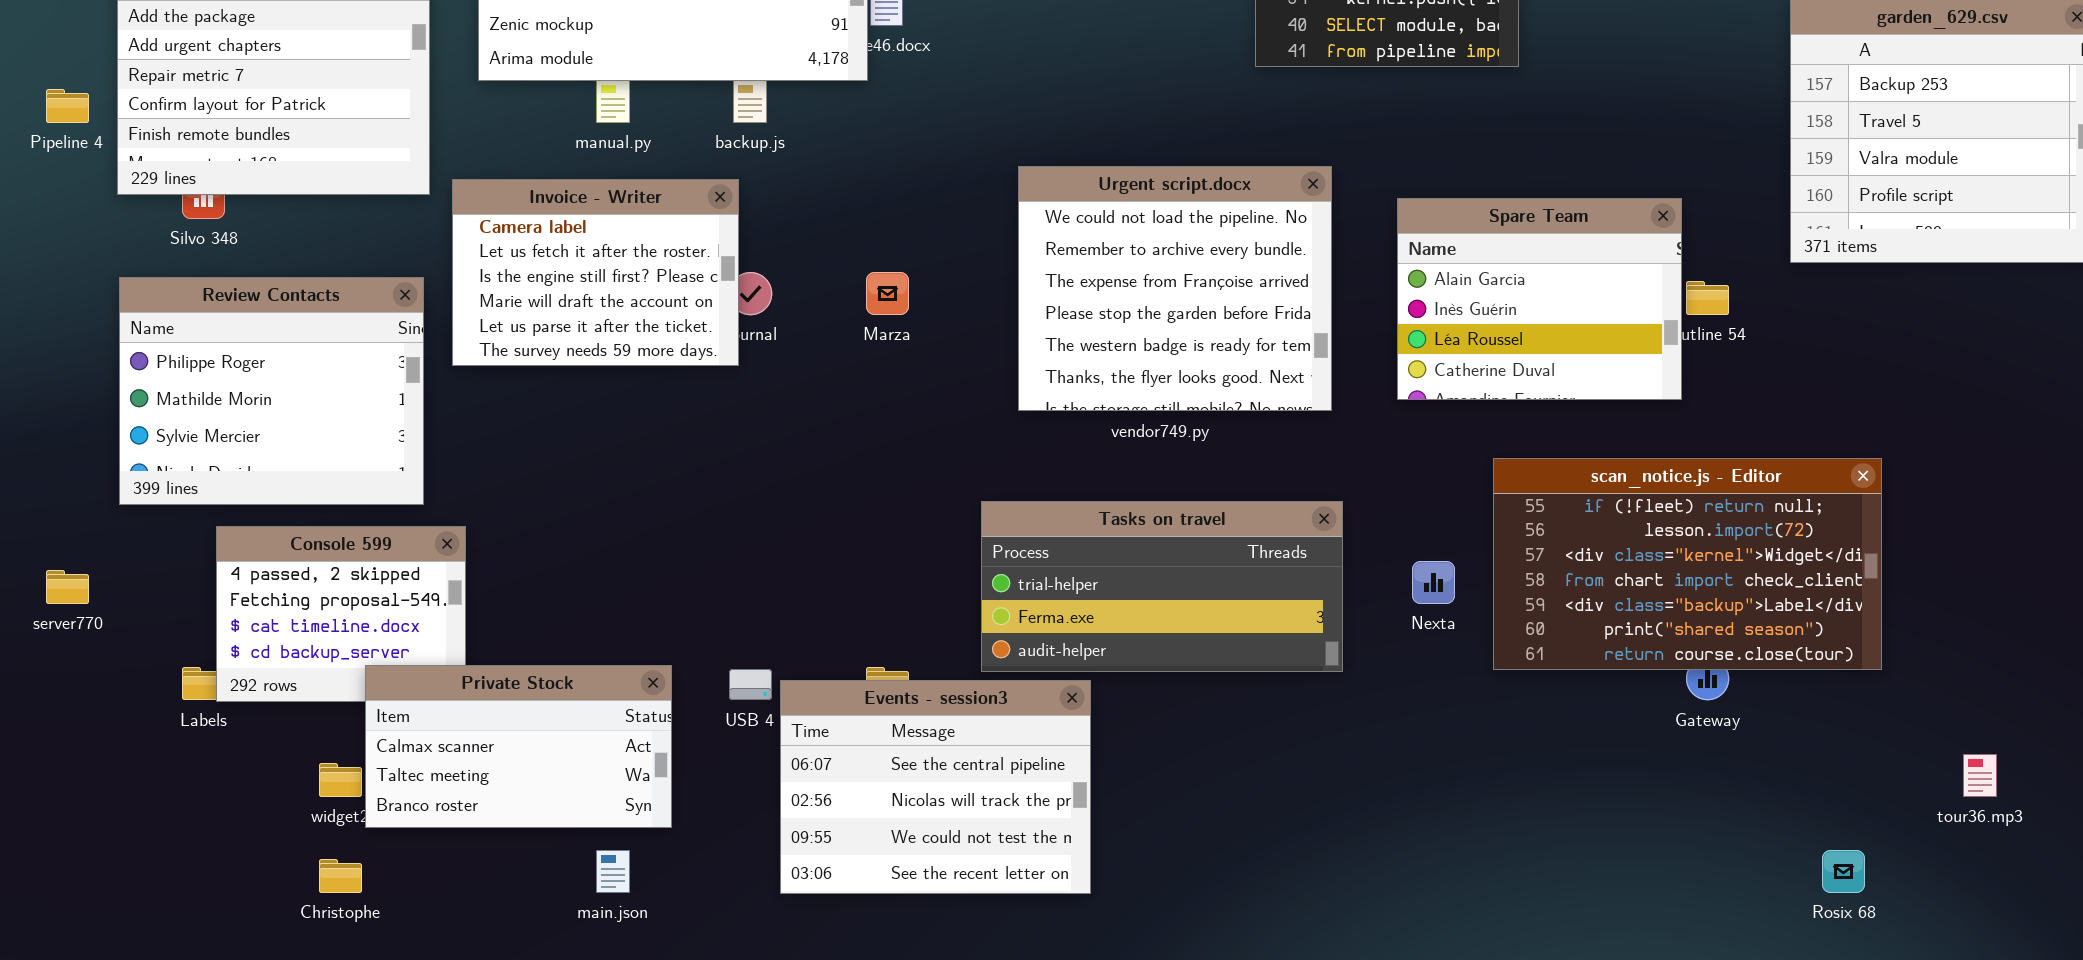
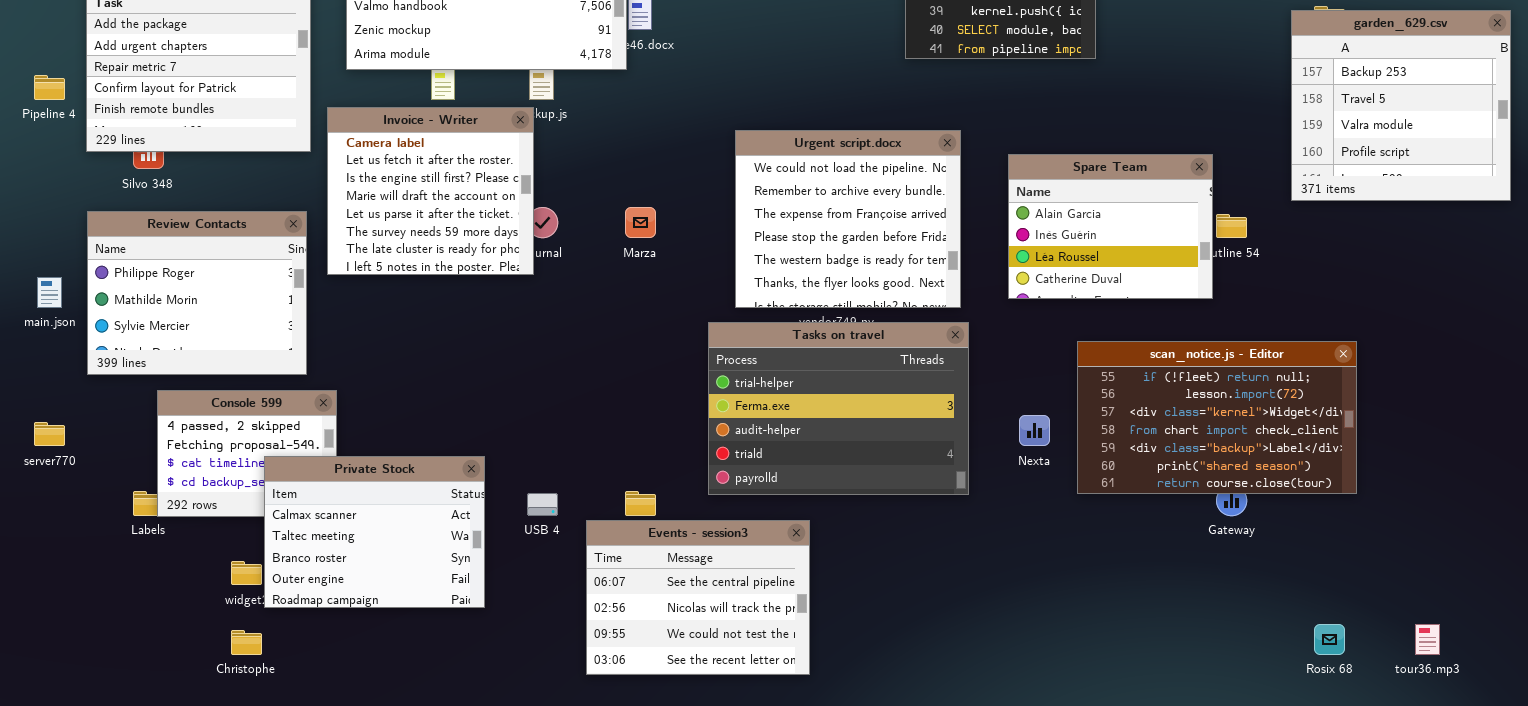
Invoice - Writer: [452,179,739,366] -> [327,107,534,275], resized
Tasks on travel: [981,501,1343,672] -> [708,322,969,495], resized
Private Stock: [365,665,672,828] -> [264,456,485,608], resized
Events - session3: [780,680,1091,894] -> [586,520,810,675], moved
tour36.mp3: [1963,754,1997,797] -> [1415,624,1440,655], moved
main.json: [596,850,630,893] -> [37,277,62,308], moved

